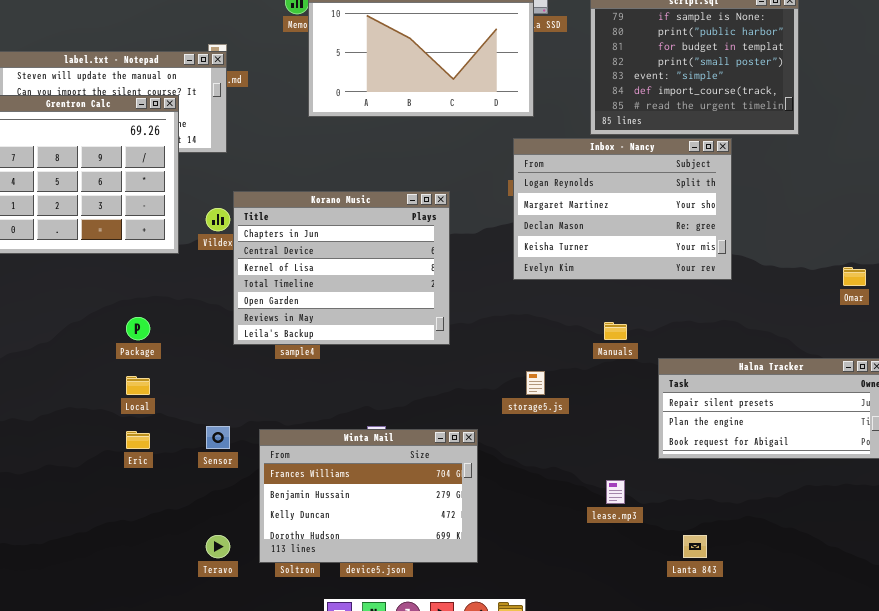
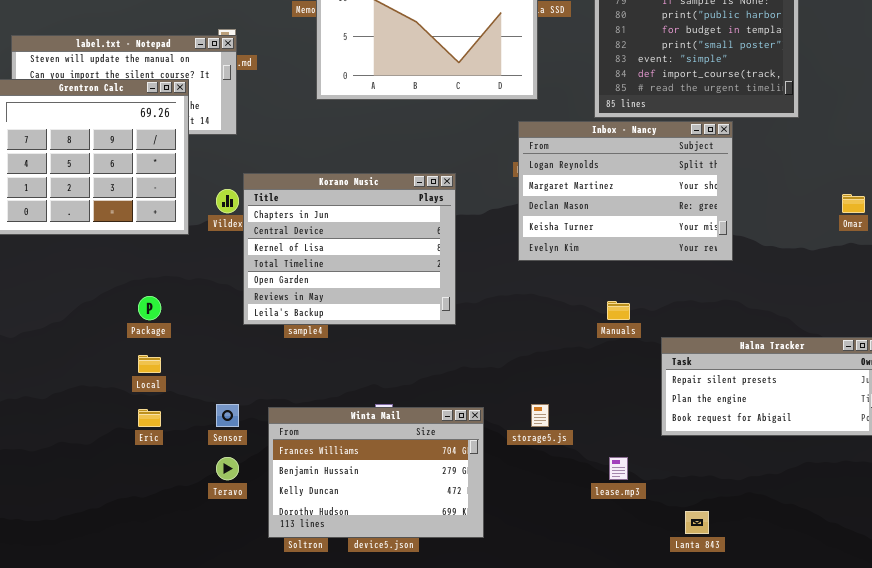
Omar: [843,267,866,286] -> [842,194,865,213], moved
storage5.js: [526,371,545,395] -> [531,404,549,427], moved
Teravo: [206,535,230,558] -> [216,457,239,480], moved

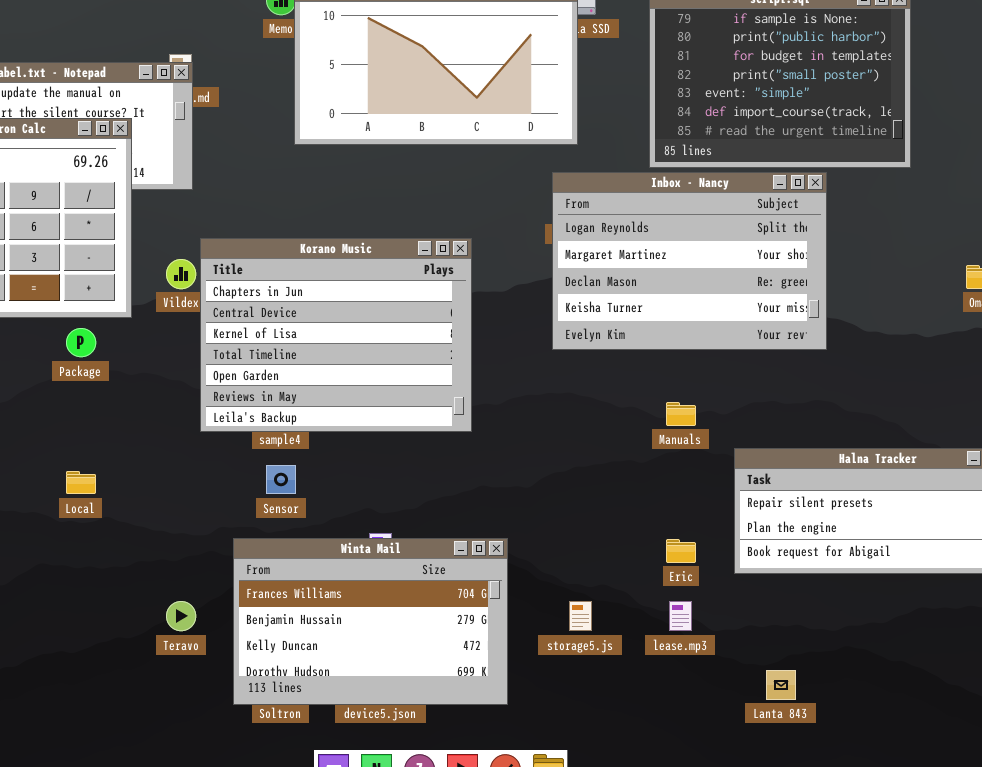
Package: [138,296,161,320] -> [66,328,96,357], moved
Sensor: [216,404,239,427] -> [266,465,296,494], moved
storage5.js: [531,404,549,427] -> [569,601,592,631], moved
Eric: [138,409,161,427] -> [666,539,696,563], moved

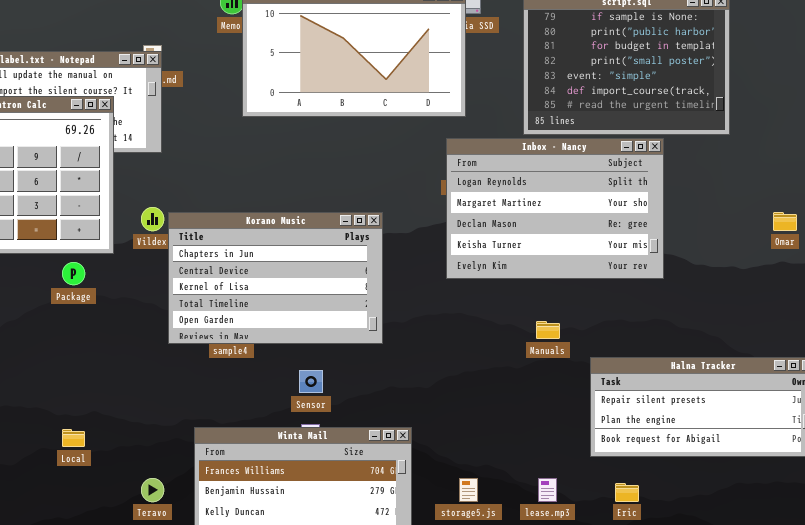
Korano Music: [200,238,472,432] -> [168,212,383,344], resized
Sensor: [266,465,296,494] -> [299,370,323,393], moved
Local: [66,471,96,494] -> [62,429,85,447], moved
Eric: [666,539,696,563] -> [615,483,639,502], moved

